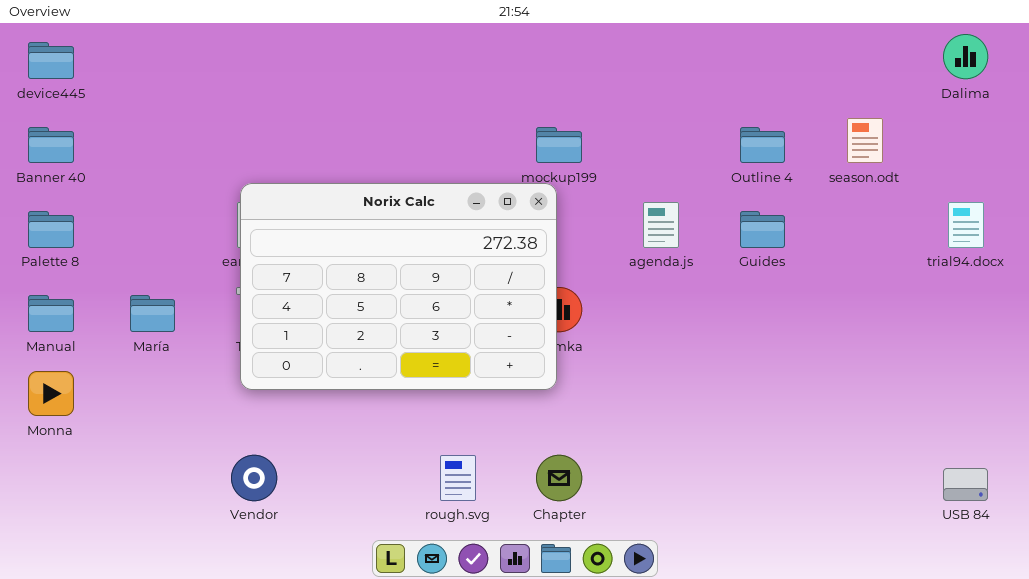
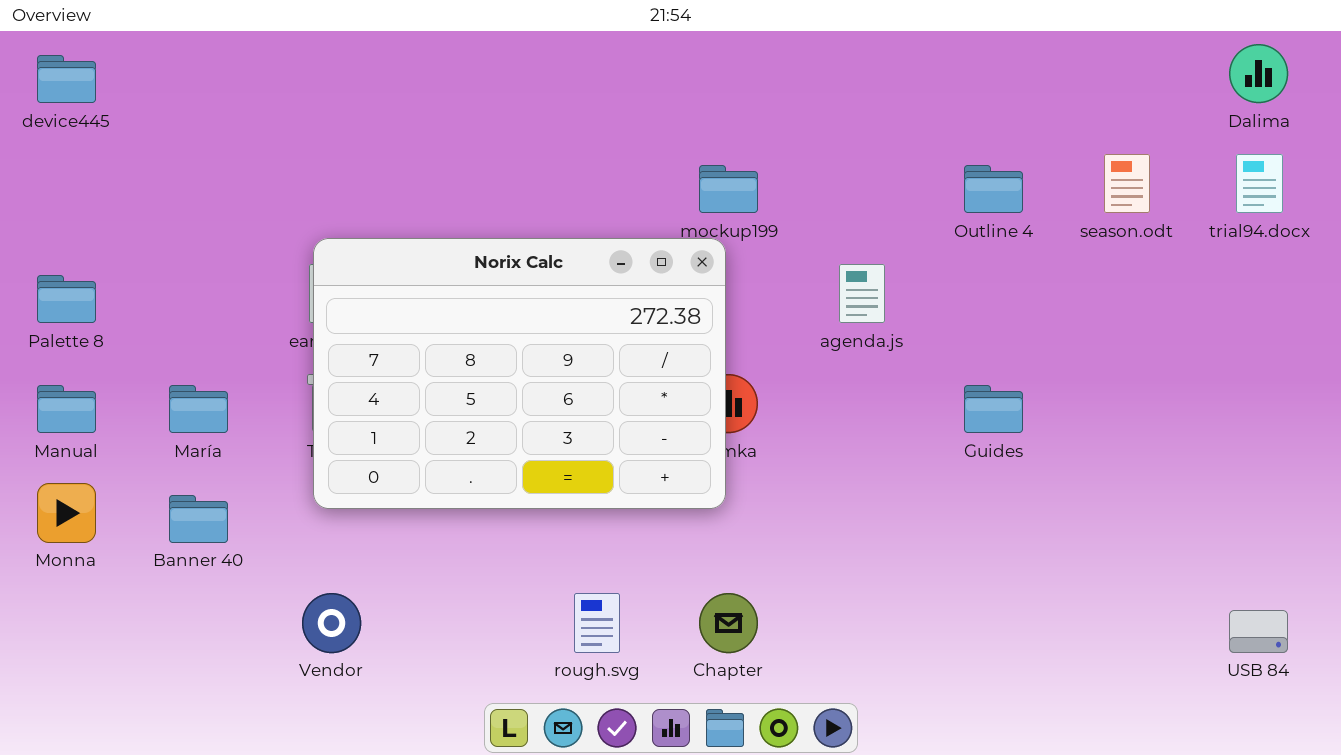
Banner 40: [28,127,74,163] -> [169,495,228,543], moved
trial94.docx: [948,202,984,248] -> [1236,154,1283,213], moved
Guides: [740,211,785,248] -> [964,385,1023,433], moved

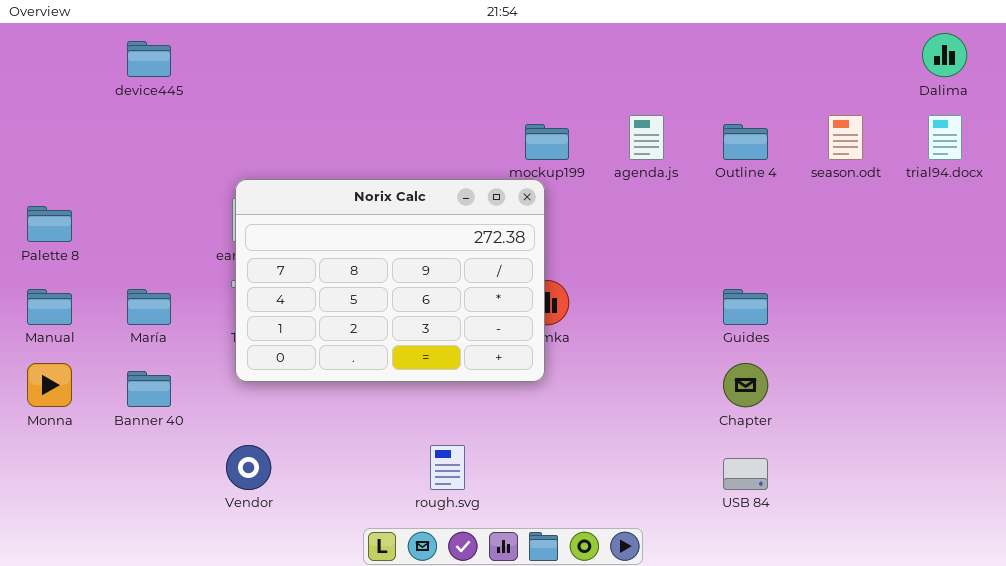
device445: [37,55,96,103] -> [127,41,171,77], moved
agenda.js: [839,264,885,323] -> [629,115,664,160], moved
Chapter: [699,593,758,653] -> [723,363,768,407], moved
USB 84: [1229,610,1288,653] -> [723,458,768,490], moved

